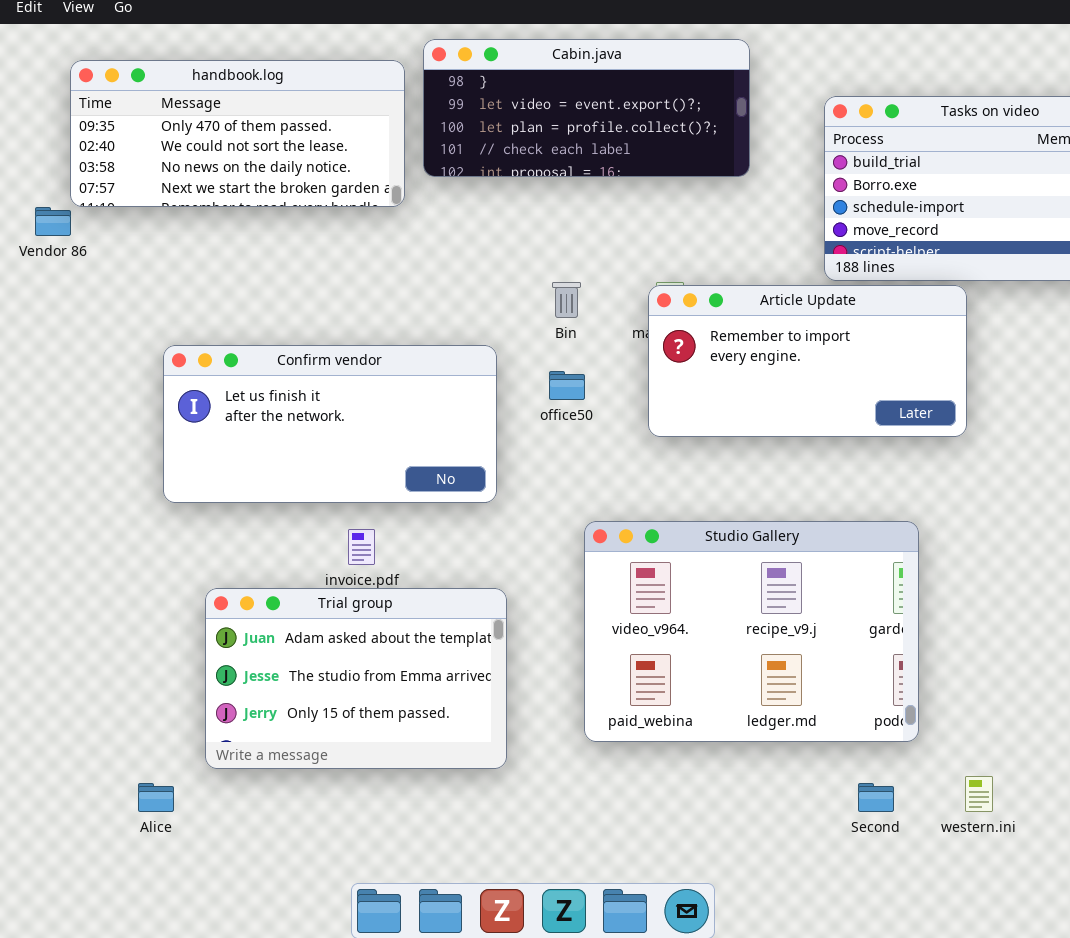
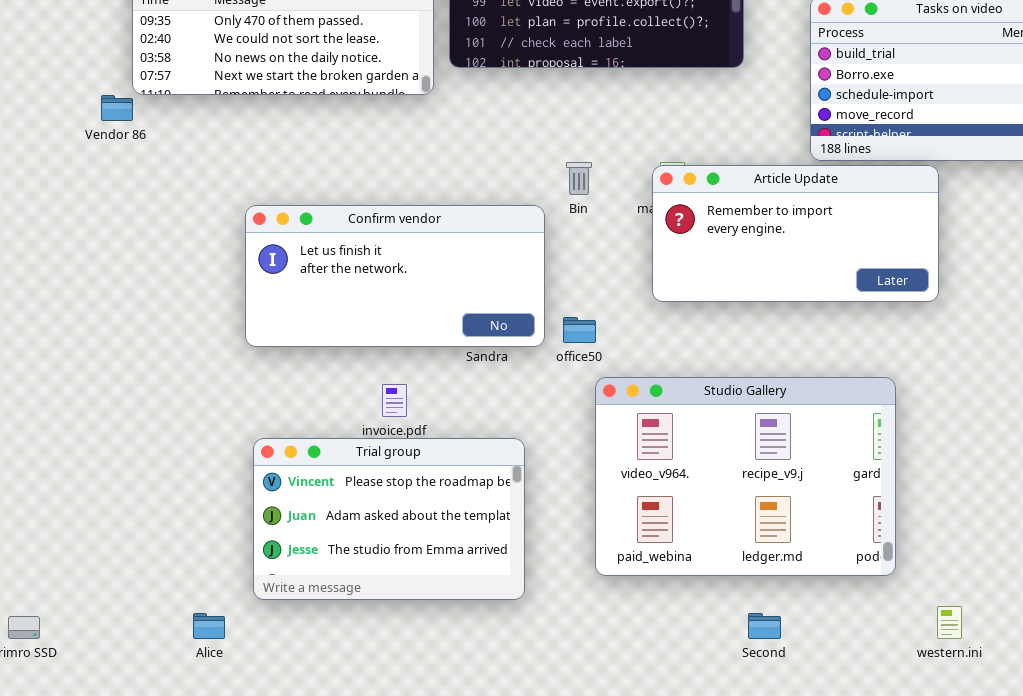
Confirm vendor: [163,345,497,503] -> [245,205,545,347], moved
office50: [549,371,585,400] -> [563,317,596,343], moved
Trial group: [205,588,507,769] -> [253,438,525,600], scrolled up 1 row
Second: [858,783,894,812] -> [748,613,781,639], moved

